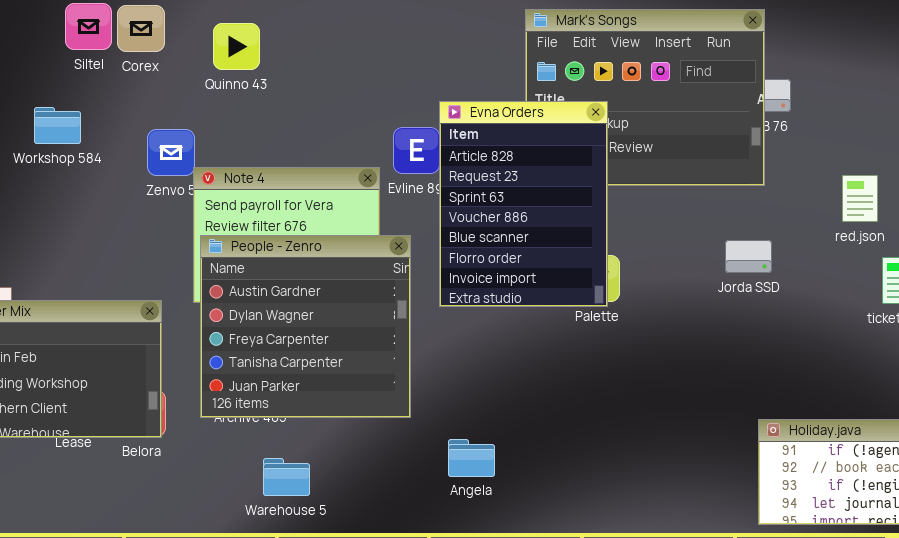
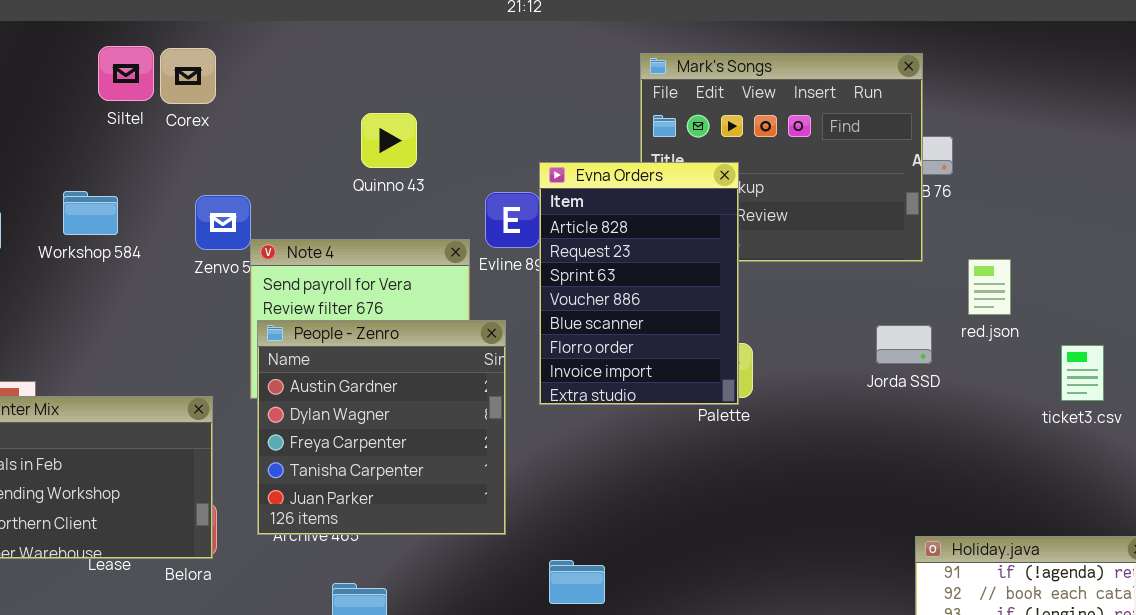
Quinno 43: [213,23,260,70] -> [361,113,417,168], moved
Workshop 584: [34,107,81,144] -> [63,191,118,235], moved
red.json: [842,175,878,222] -> [968,259,1011,315], moved

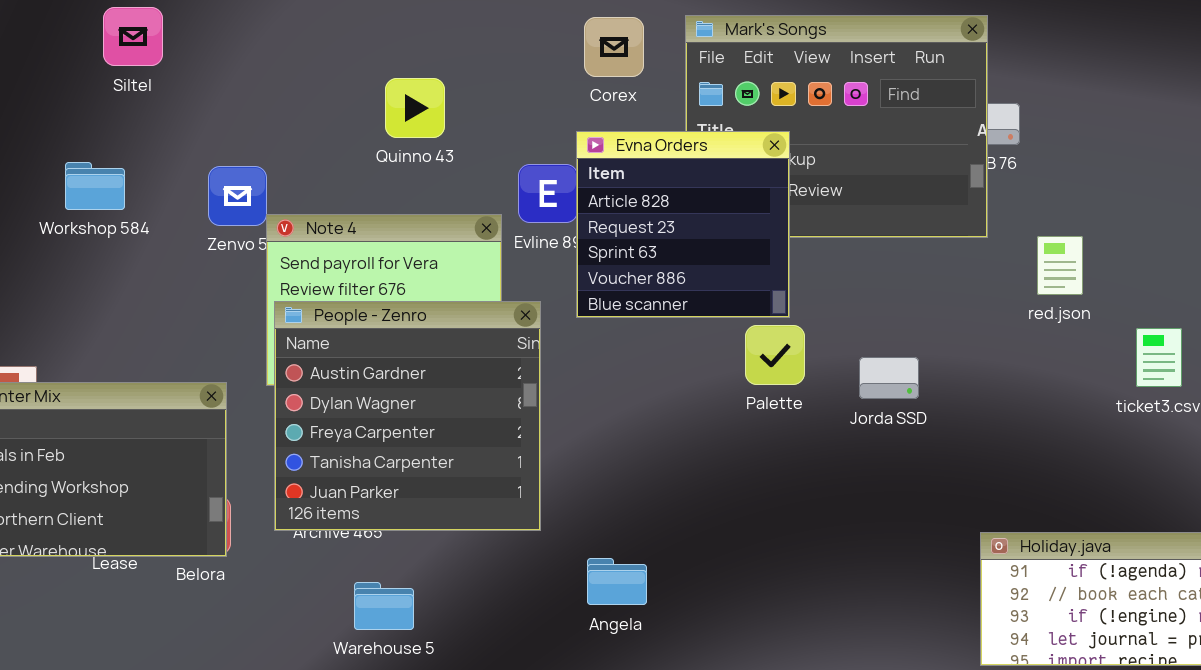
Corex: [160,48,216,104] -> [584,17,644,77], moved
Evna Orders: [539,162,739,405] -> [576,131,790,318], resized
Jorda SSD: [876,325,932,364] -> [859,357,919,399], moved

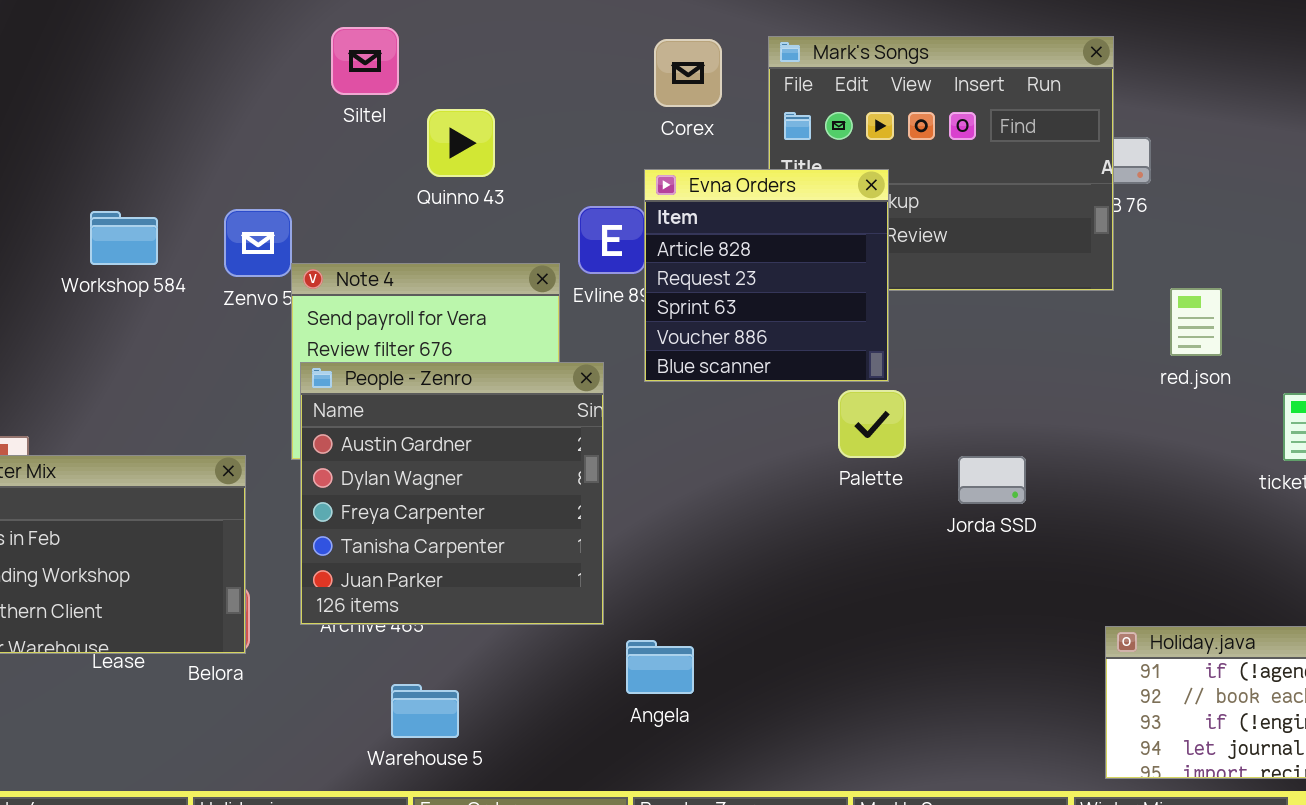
Siltel: [103,7,163,66] -> [331,27,399,95], moved
Workshop 584: [65,162,125,210] -> [90,211,158,265], moved
Jorda SSD: [859,357,919,399] -> [958,456,1026,504], moved
Angela: [587,558,647,605] -> [626,640,694,694], moved

